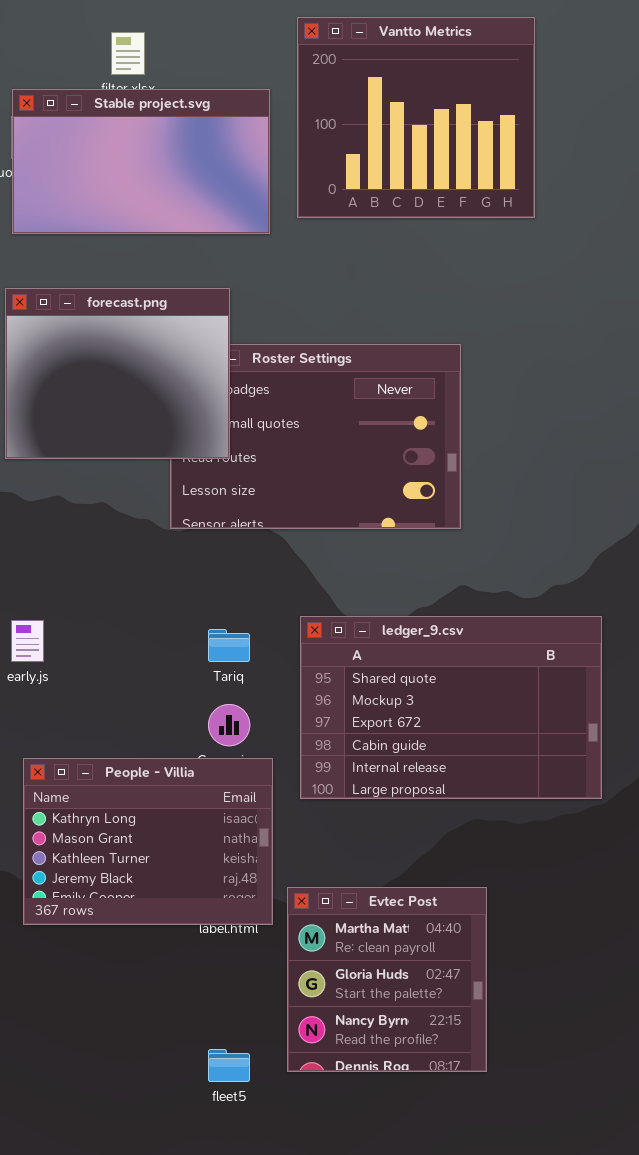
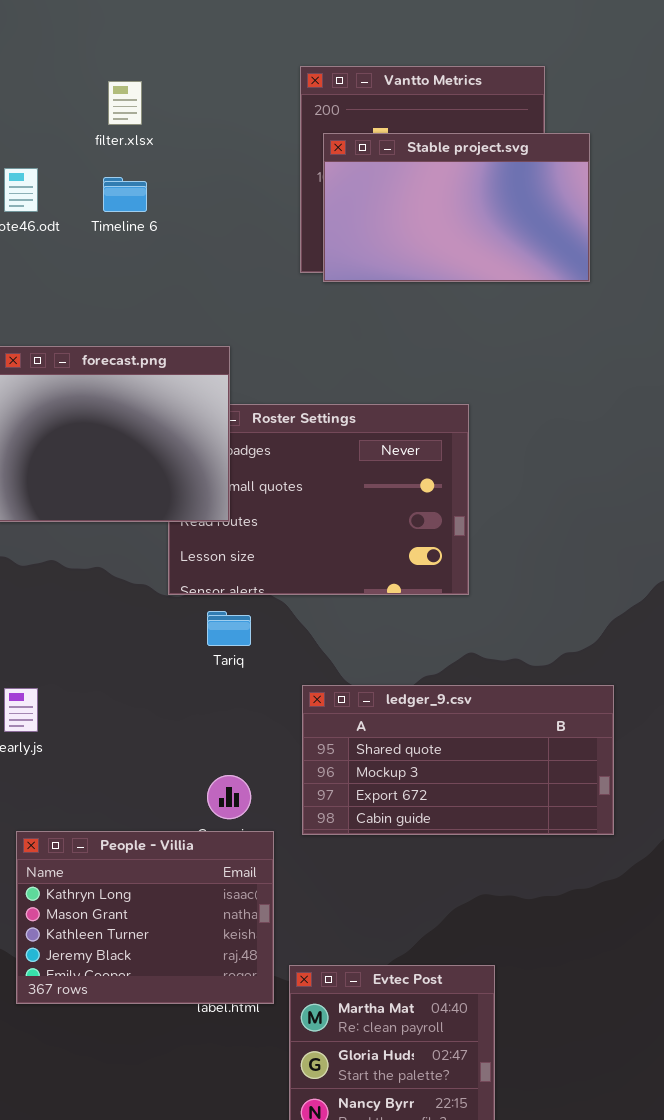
Stable project.svg: [12,89,270,234] -> [323,133,590,282], moved
ledger_9.csv: [300,616,602,799] -> [302,685,614,835], resized
Tariq: [208,629,250,662] -> [207,611,251,646], moved

